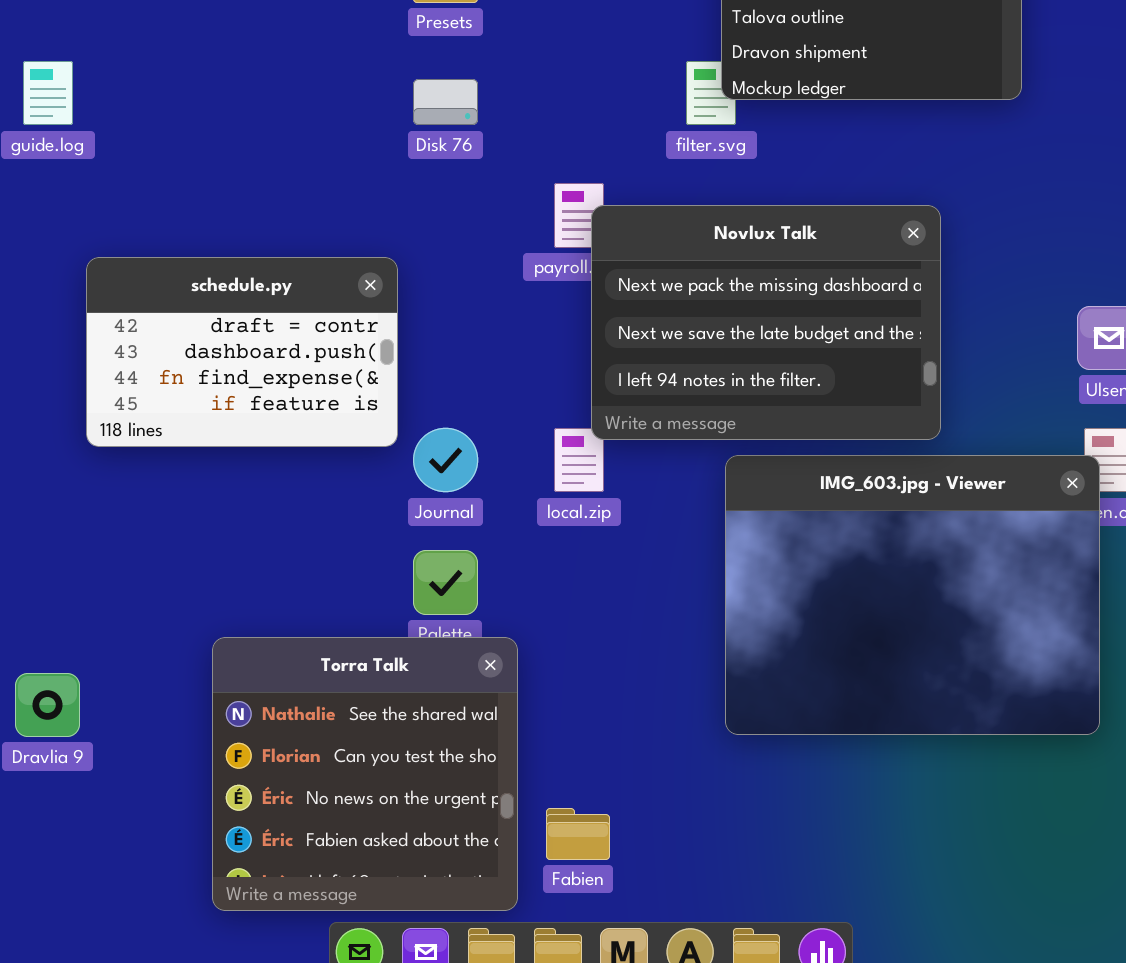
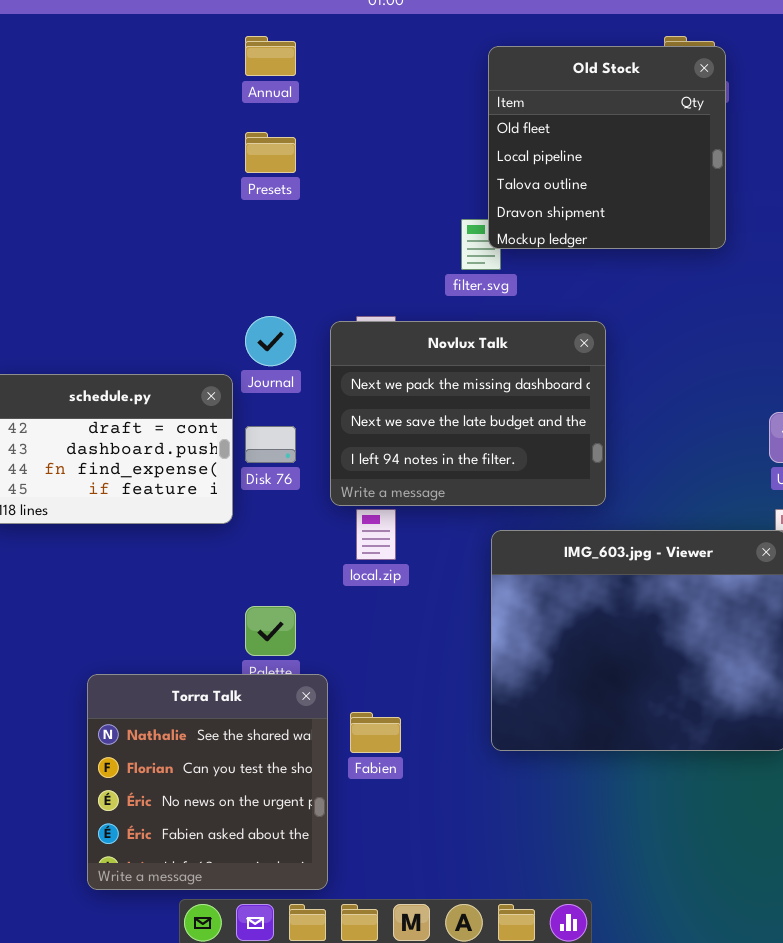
Disk 76: [413,79,478,125] -> [245,426,296,463], moved
Novlux Talk: [591,205,941,440] -> [330,321,606,506], moved
Journal: [413,428,478,492] -> [245,316,296,366], moved
Fabien: [546,808,610,860] -> [350,712,401,753], moved

